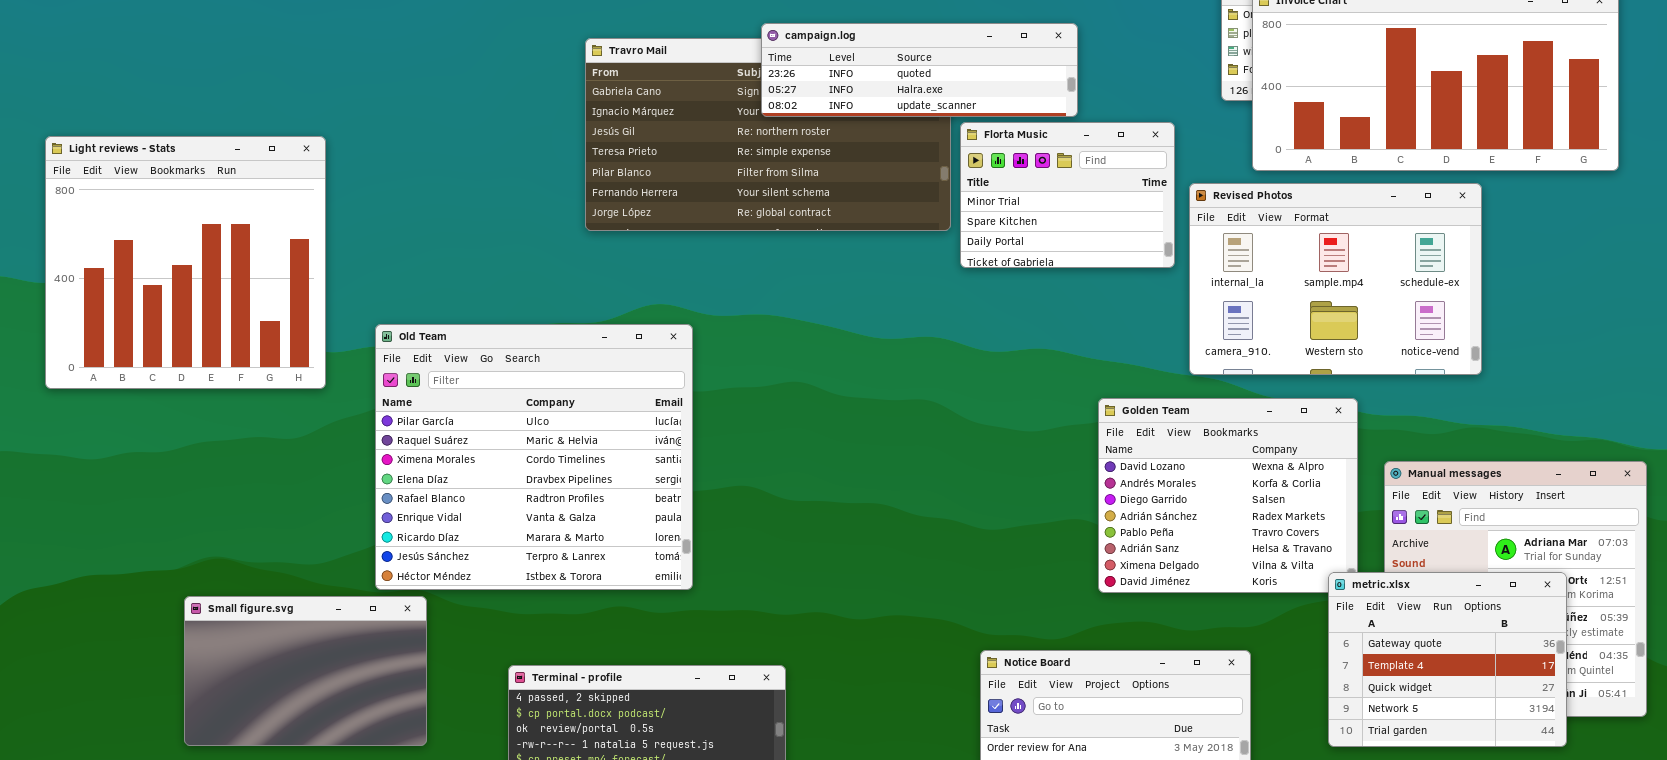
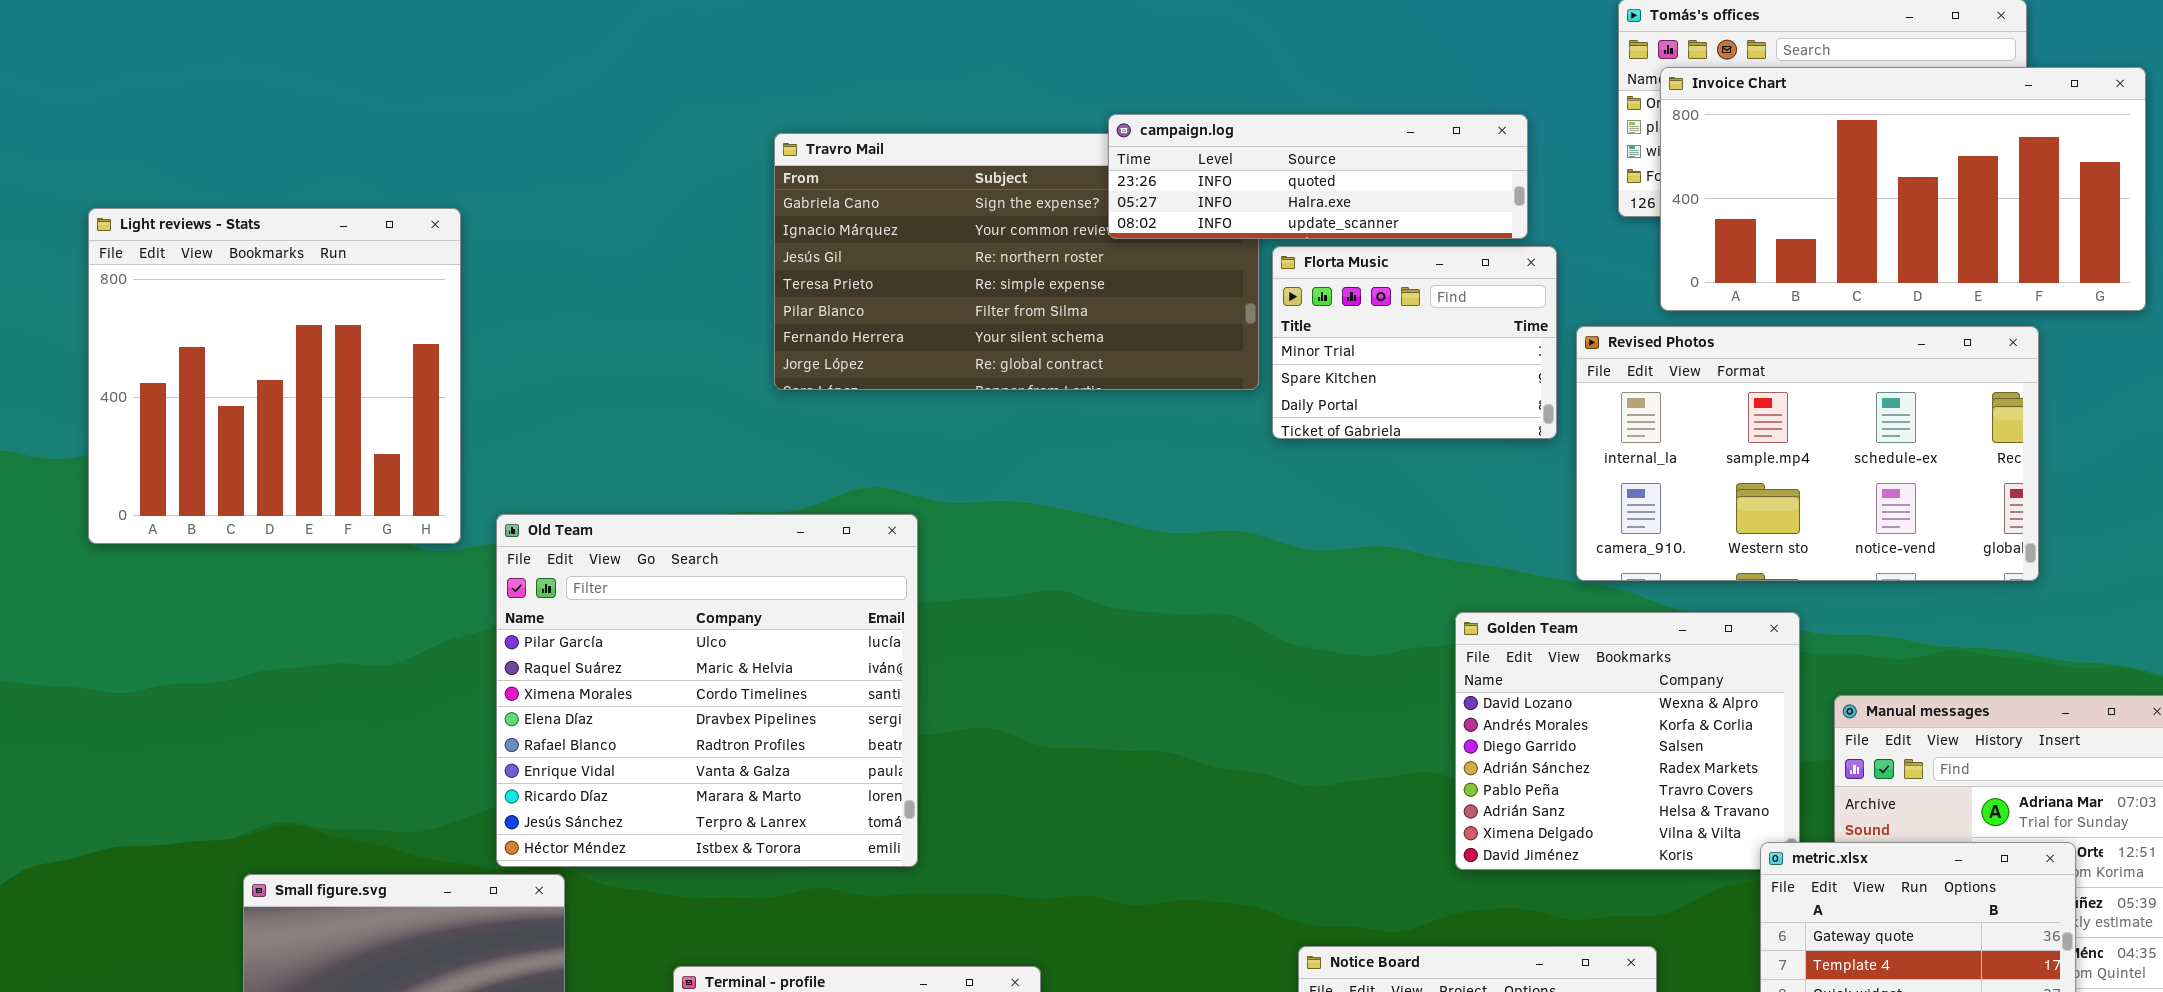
campaign.log: [761,23,1078,117] -> [1108,114,1528,239], moved
Light reviews - Stats: [45,136,326,389] -> [88,208,461,544], moved
Revised Photos: [1189,183,1482,375] -> [1576,326,2039,581], resized

